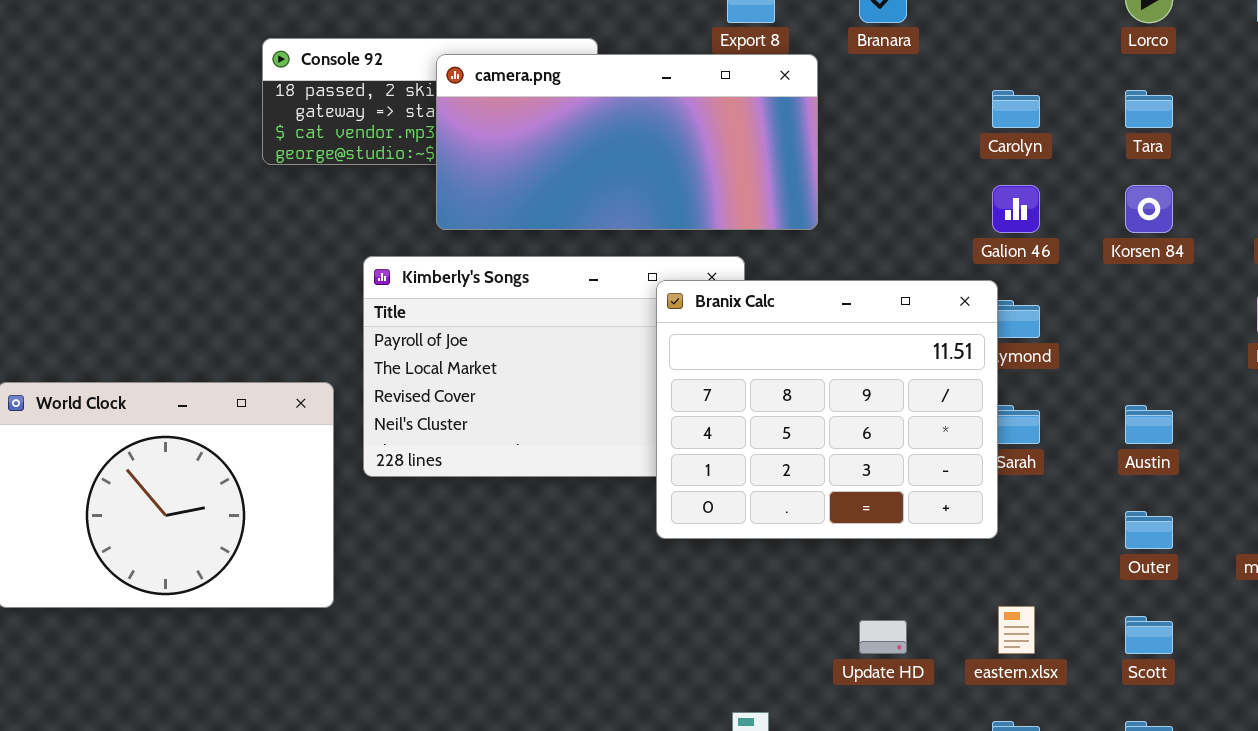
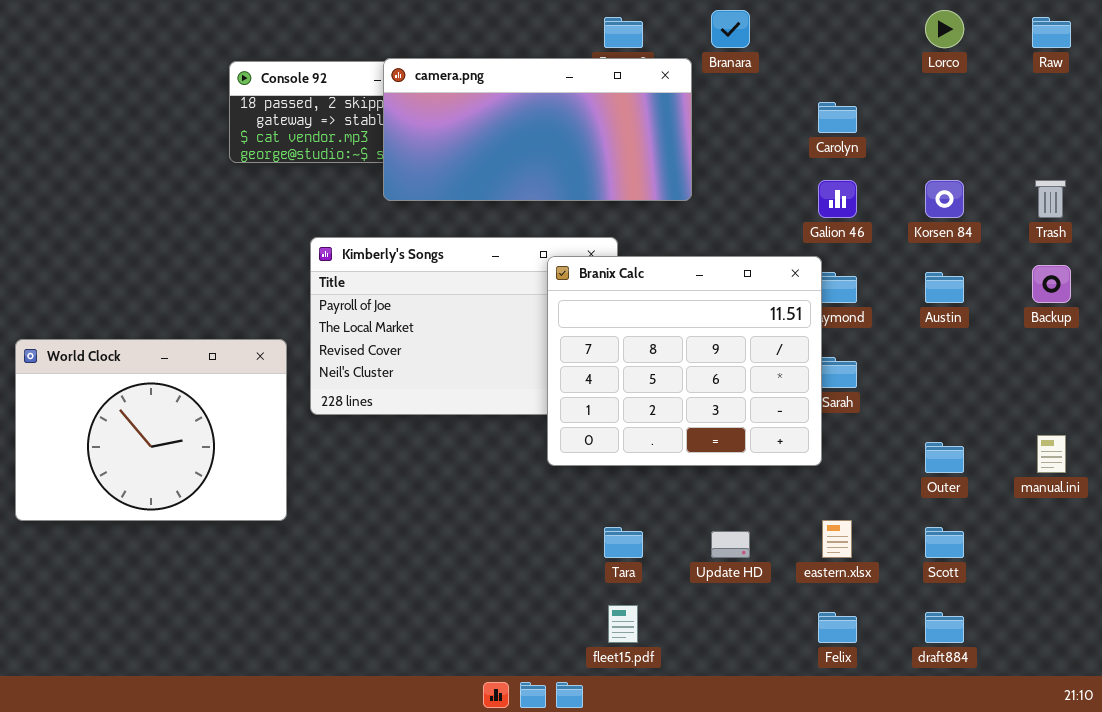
camera.png: [436,54,818,230] -> [383,58,692,201], moved
Tara: [1125,90,1173,128] -> [604,527,643,558], moved
Austin: [1125,405,1173,444] -> [925,272,964,303], moved

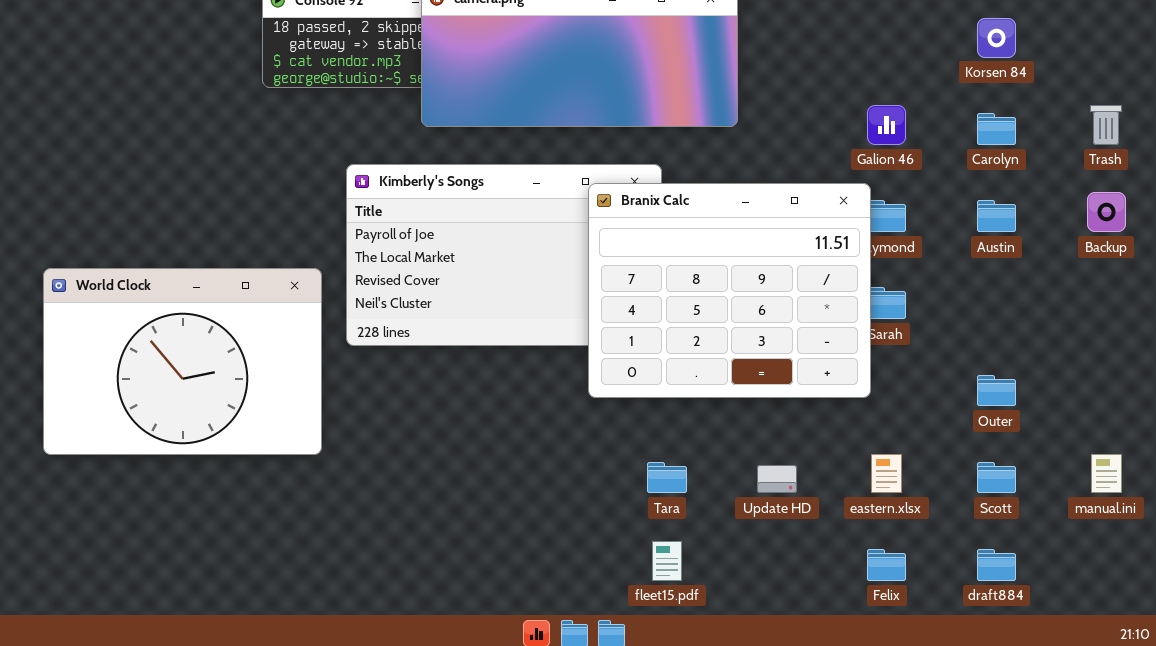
Carolyn: [818,102,857,133] -> [977,113,1016,145], moved
Korsen 84: [925,180,964,218] -> [977,18,1016,58], moved
manual.ini: [1037,435,1066,473] -> [1091,454,1122,493], moved

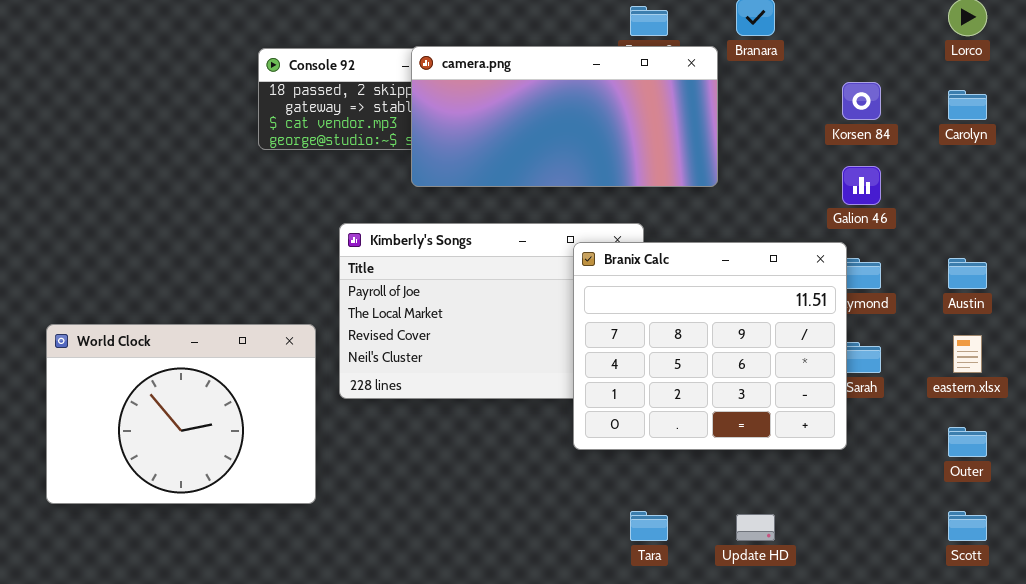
Korsen 84: [977,18,1016,58] -> [842,82,881,120], moved
Carolyn: [977,113,1016,145] -> [948,90,987,120], moved
eastern.xlsx: [871,454,902,493] -> [953,335,982,373], moved

